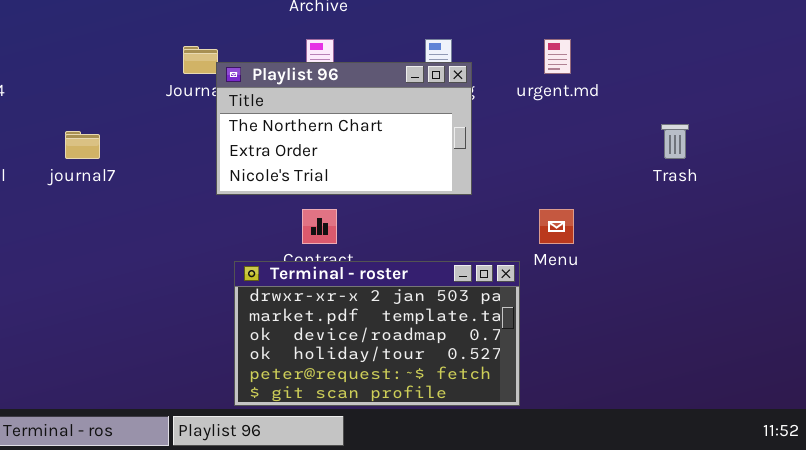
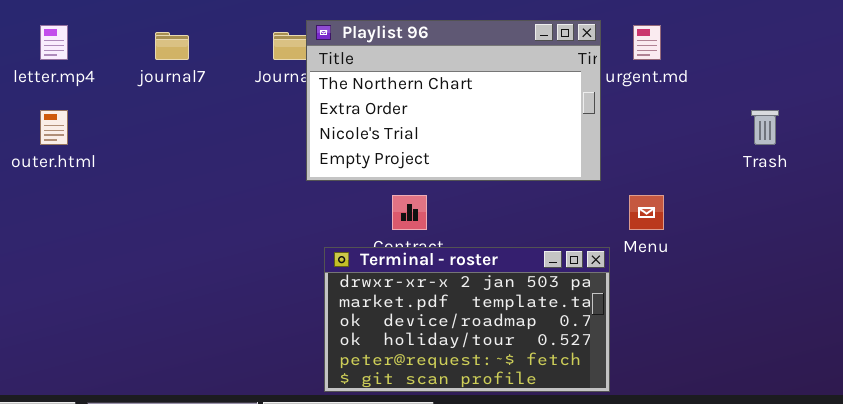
Playlist 96: [216,62,472,195] -> [306,20,601,181], resized
journal7: [65,131,100,159] -> [155,32,189,60], moved

